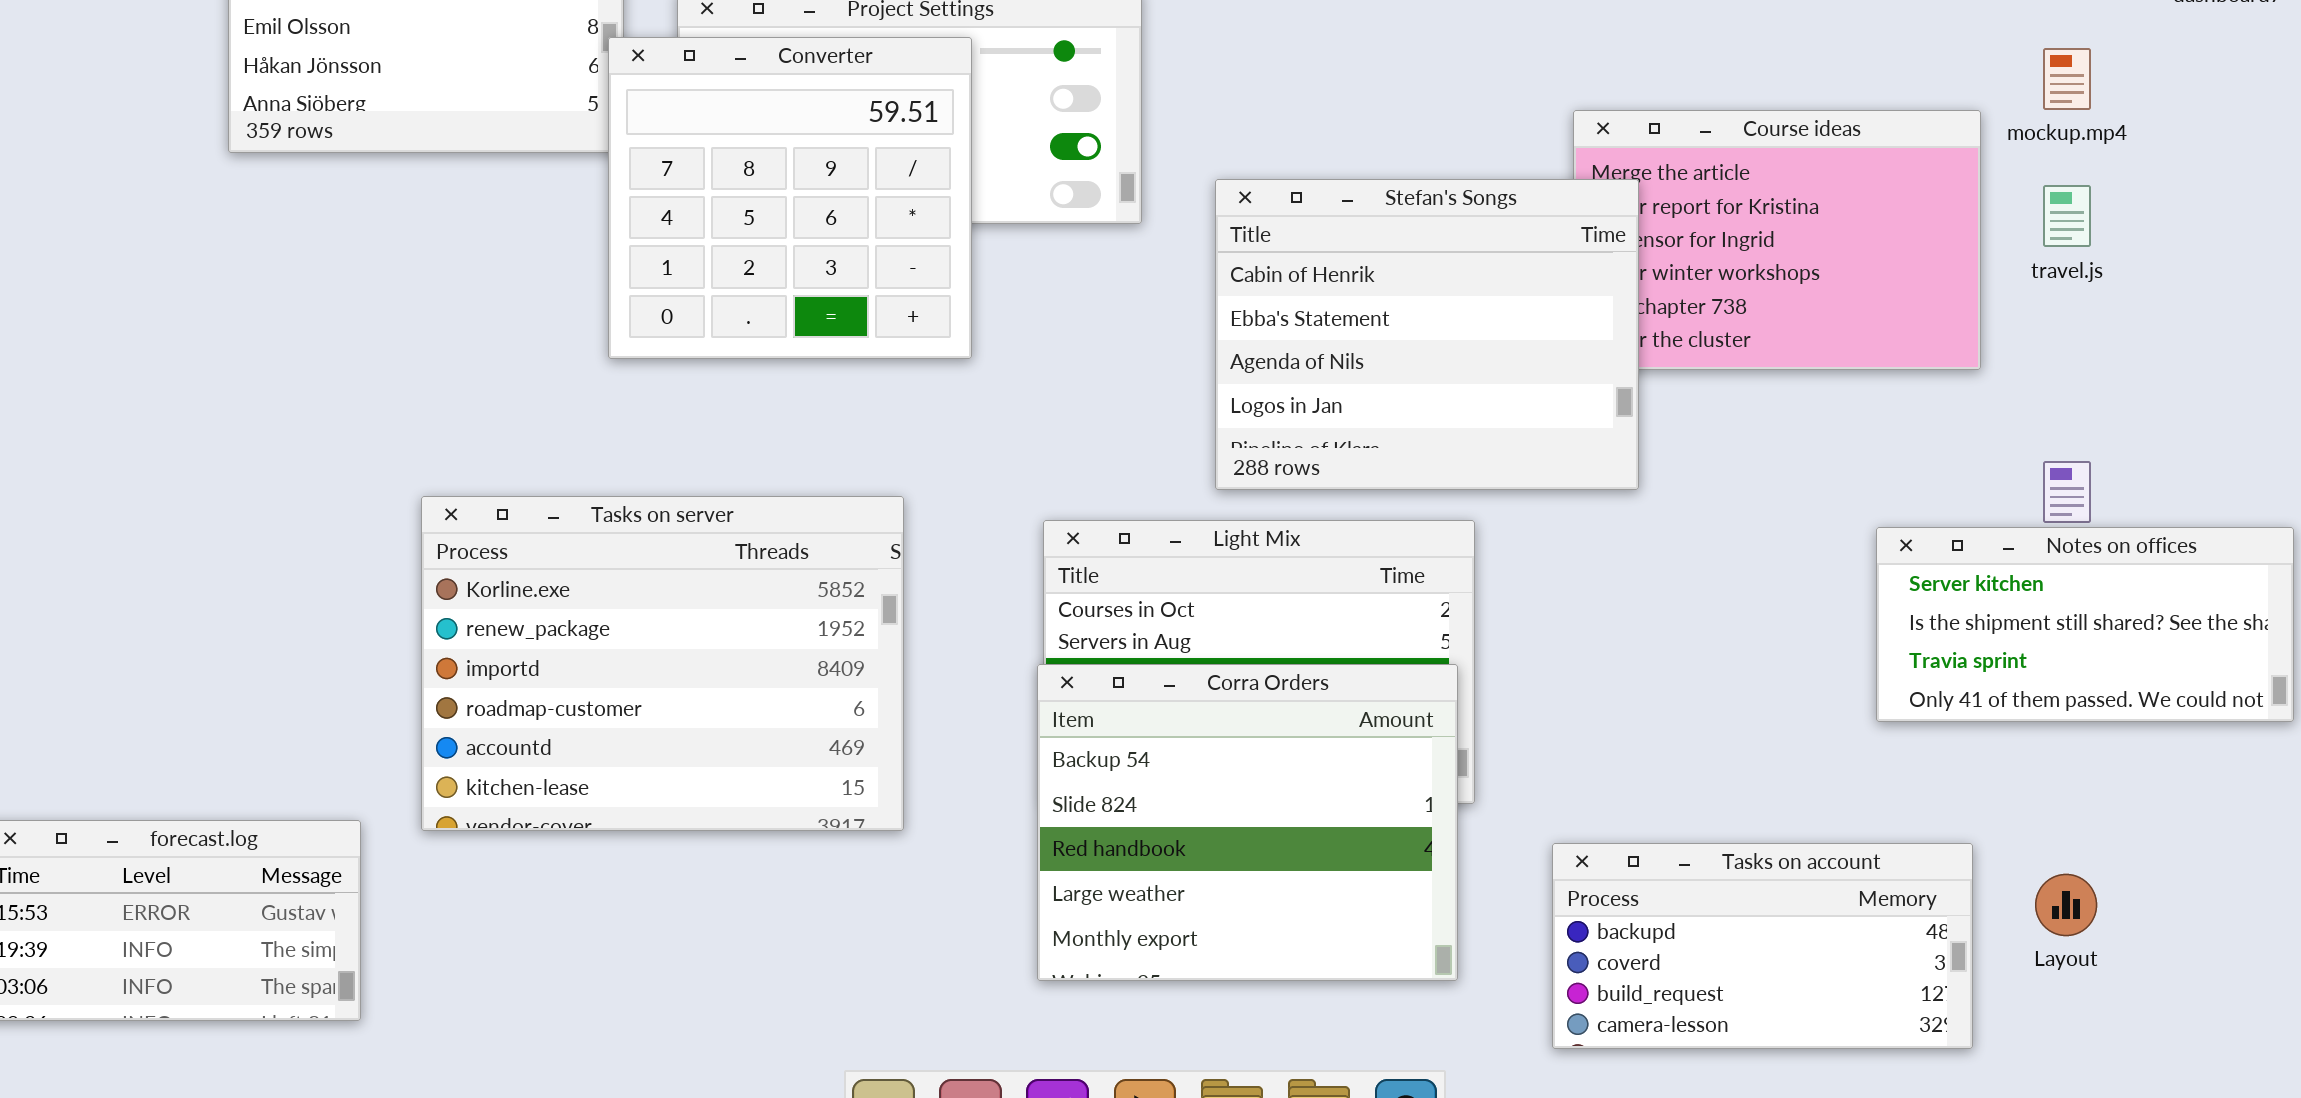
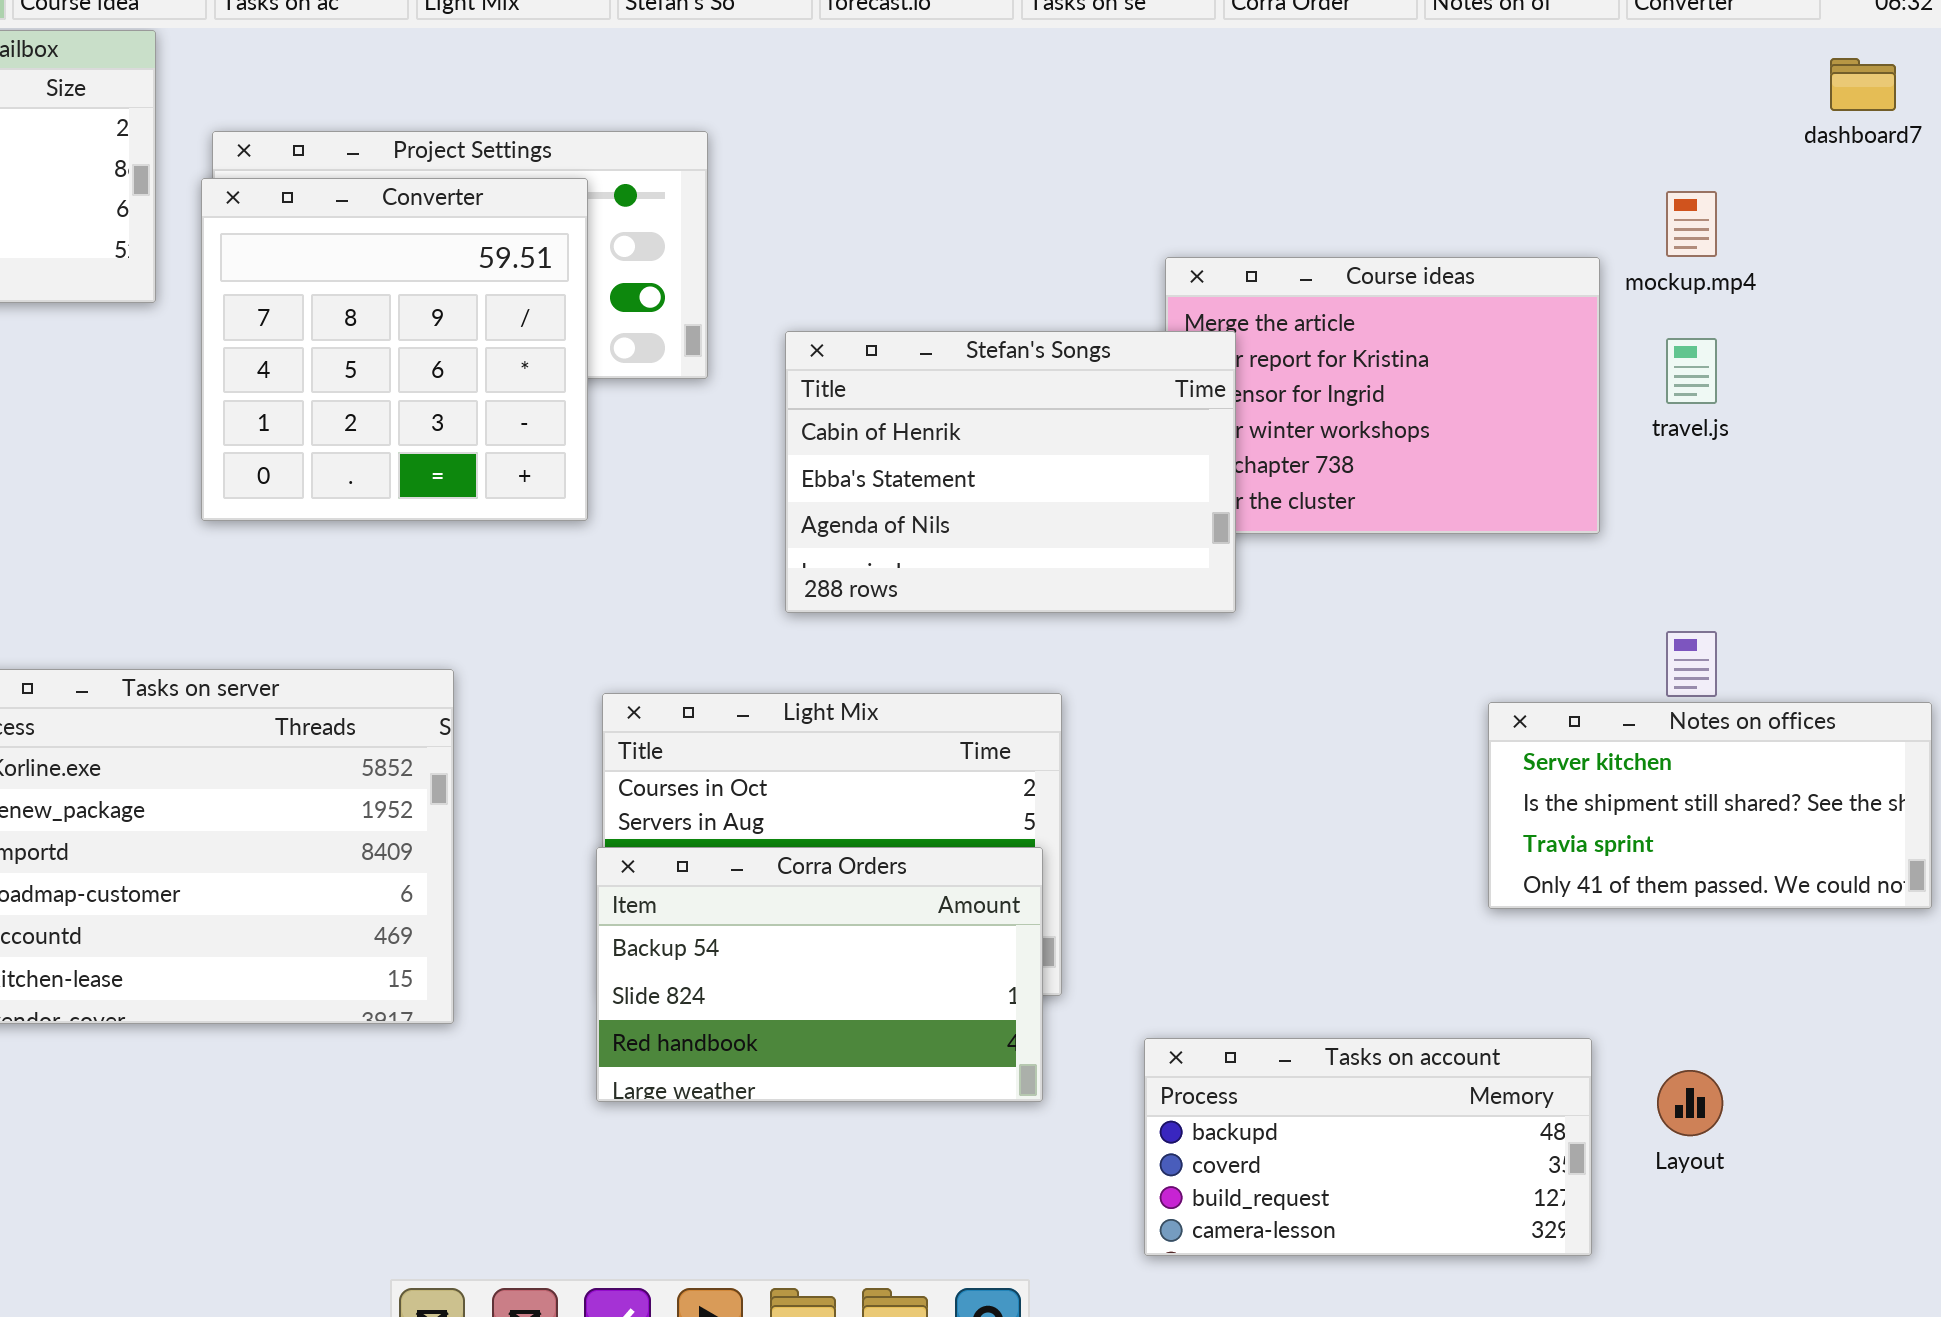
Converter: [608,37,972,359] -> [201,178,588,521], moved
Stefan's Songs: [1215,179,1639,490] -> [785,331,1236,613], resized
Corra Orders: [1037,664,1458,981] -> [596,847,1043,1102], resized

